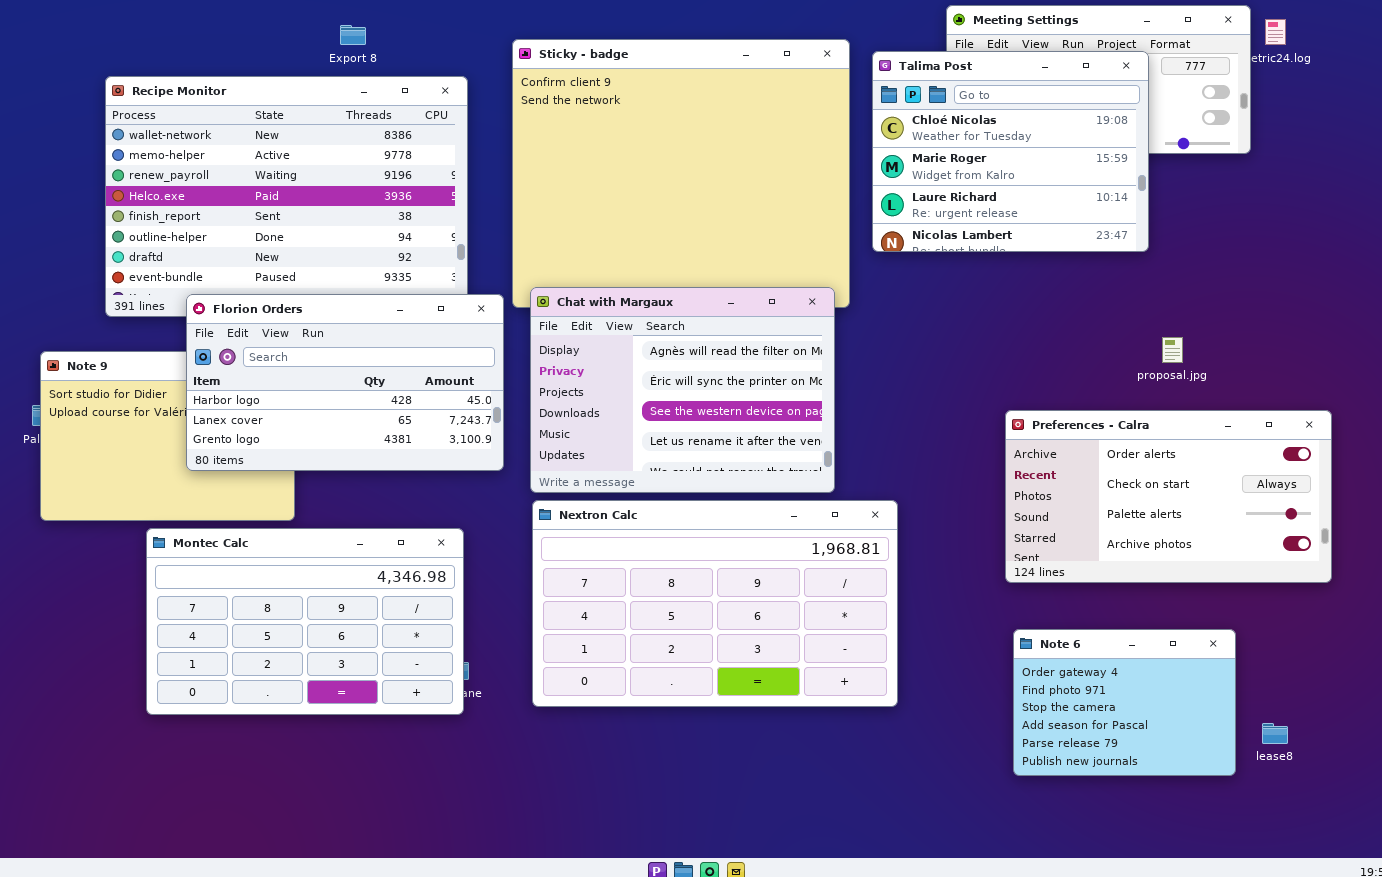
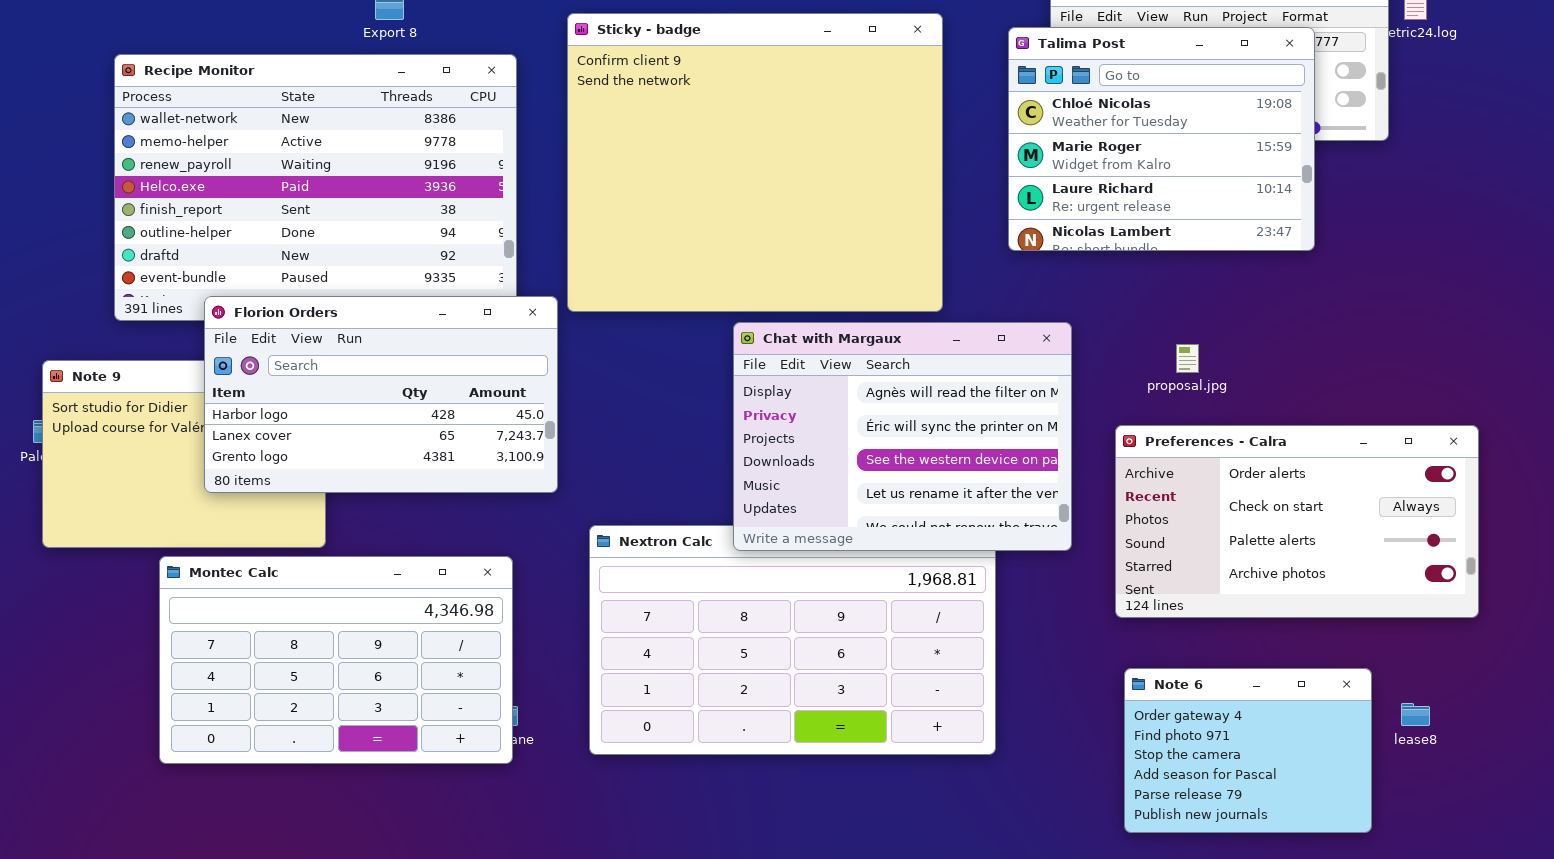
Talima Post: [872,51,1149,252] -> [1008,27,1315,251], moved
Chat with Margaux: [530,287,835,493] -> [733,322,1072,551], moved
proposal.jpg: [1162,337,1183,363] -> [1176,344,1199,373], moved
lease8: [1262,723,1288,744] -> [1401,703,1430,726], moved

